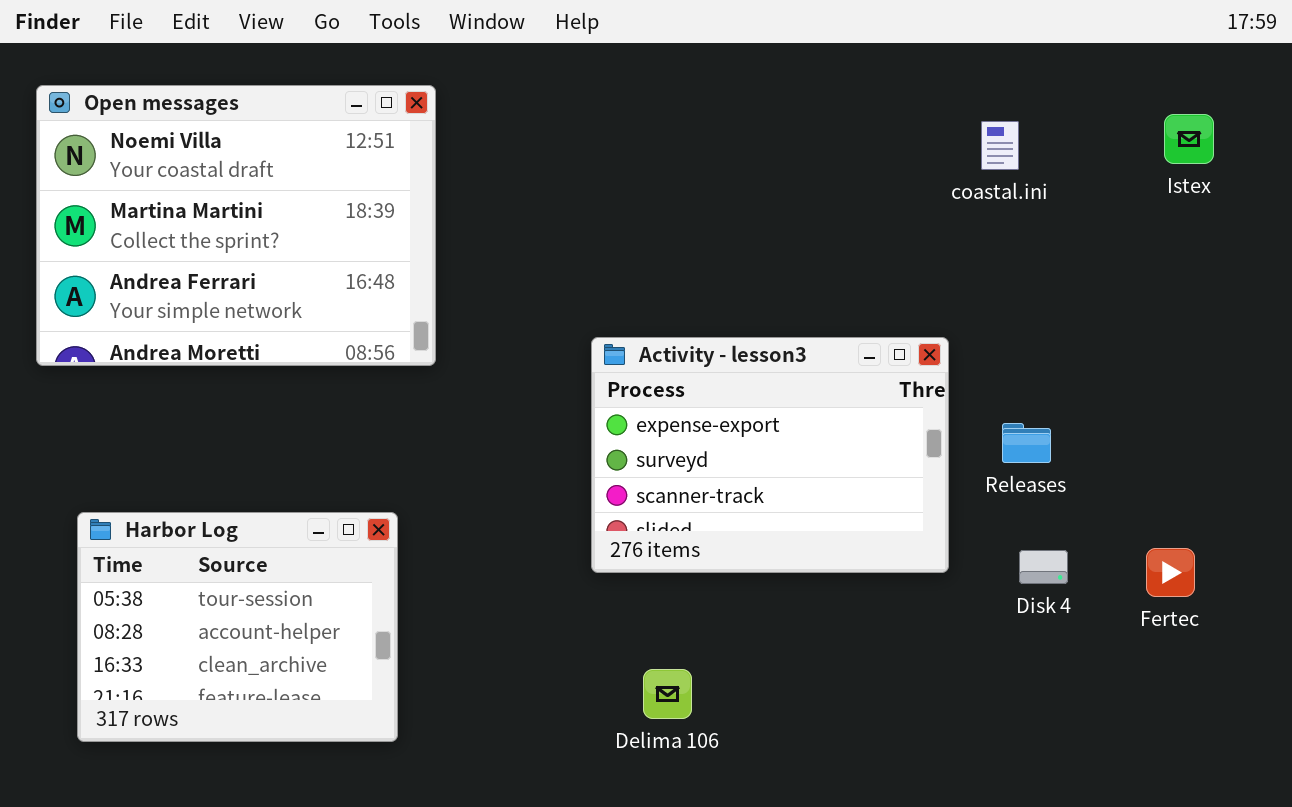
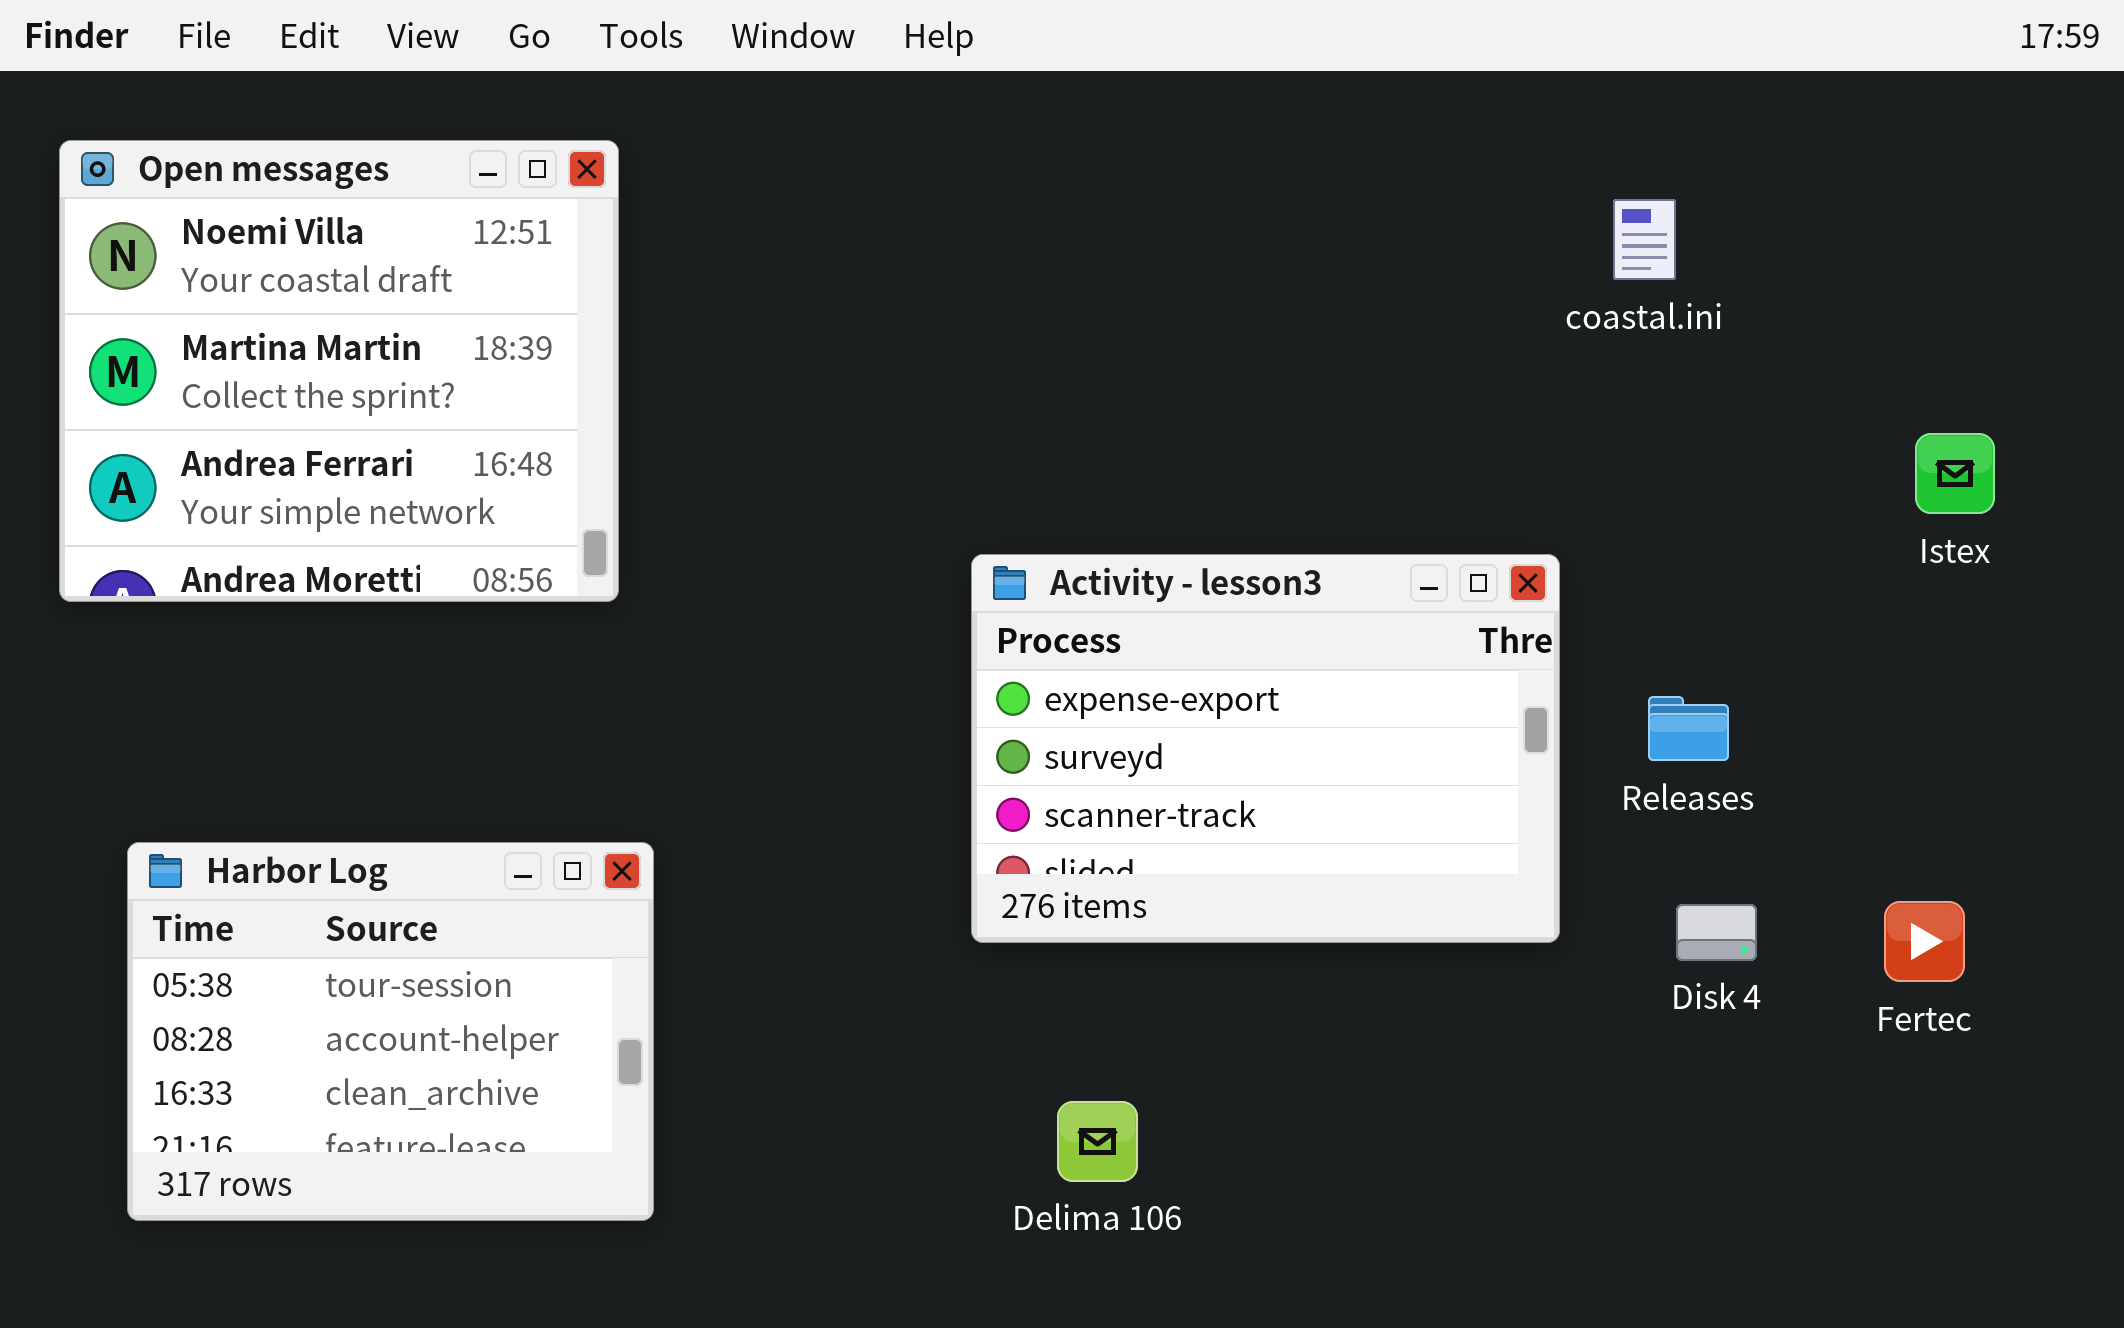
Open messages: [36,85,436,366] -> [59,140,619,602], resized
Istex: [1164,114,1214,164] -> [1915,433,1995,514], moved

